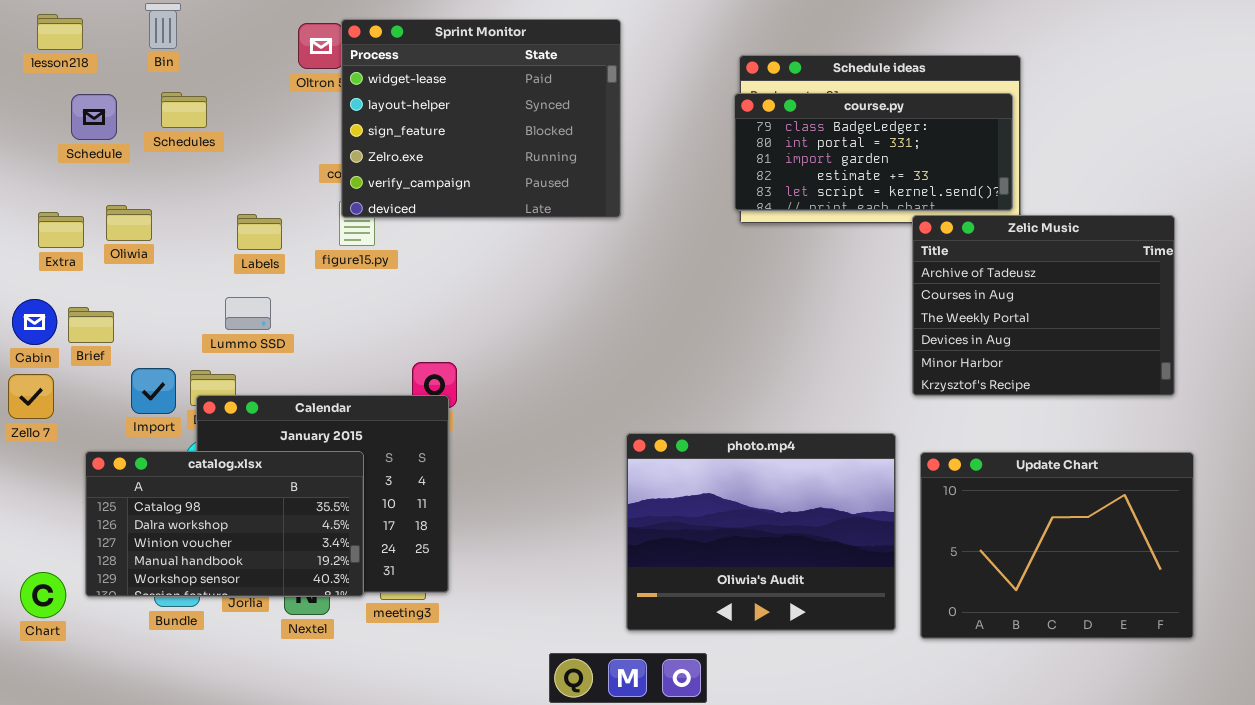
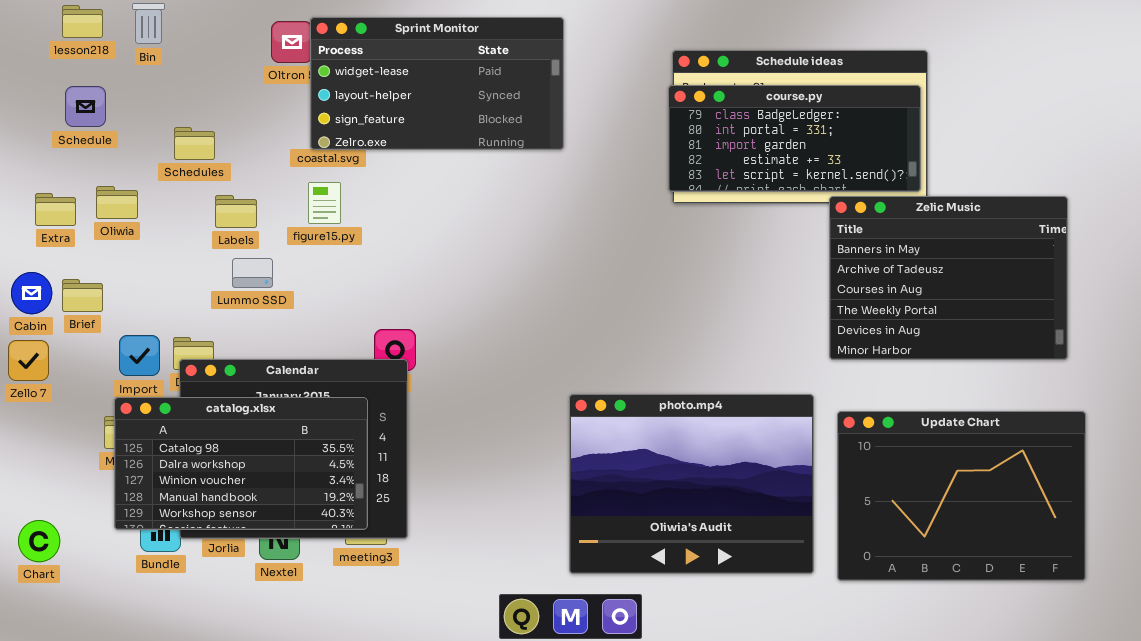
lesson218: [37,14,83,50] -> [62,5,103,38], moved
Sprint Monitor: [341,19,621,218] -> [310,17,564,150], resized
Schedules: [161,92,207,128] -> [174,127,215,160], moved
Zelic Music: [912,215,1175,396] -> [829,196,1068,360], scrolled up 1 row
Lummo SSD: [225,297,271,330] -> [232,258,273,288], moved
catalog.xlsx: [85,451,364,597] -> [114,397,368,530], moved

